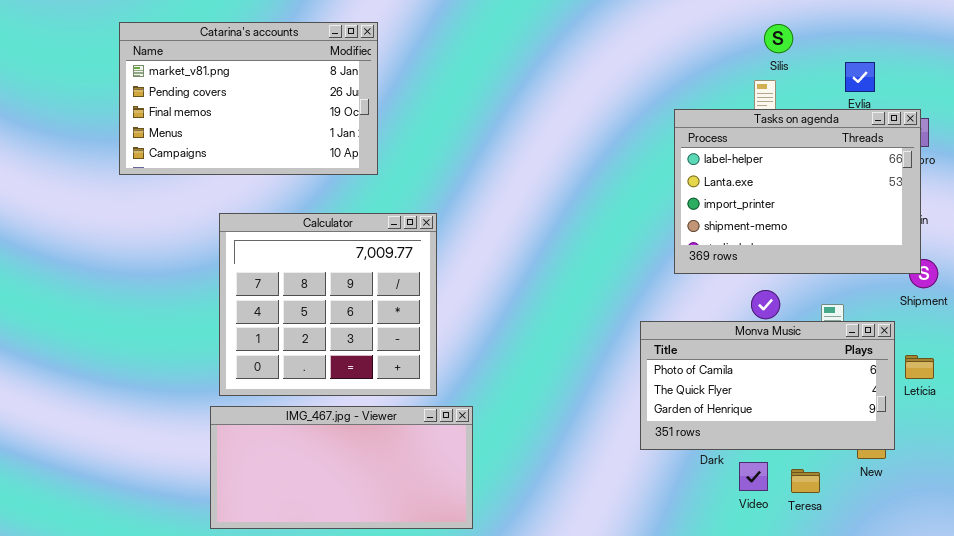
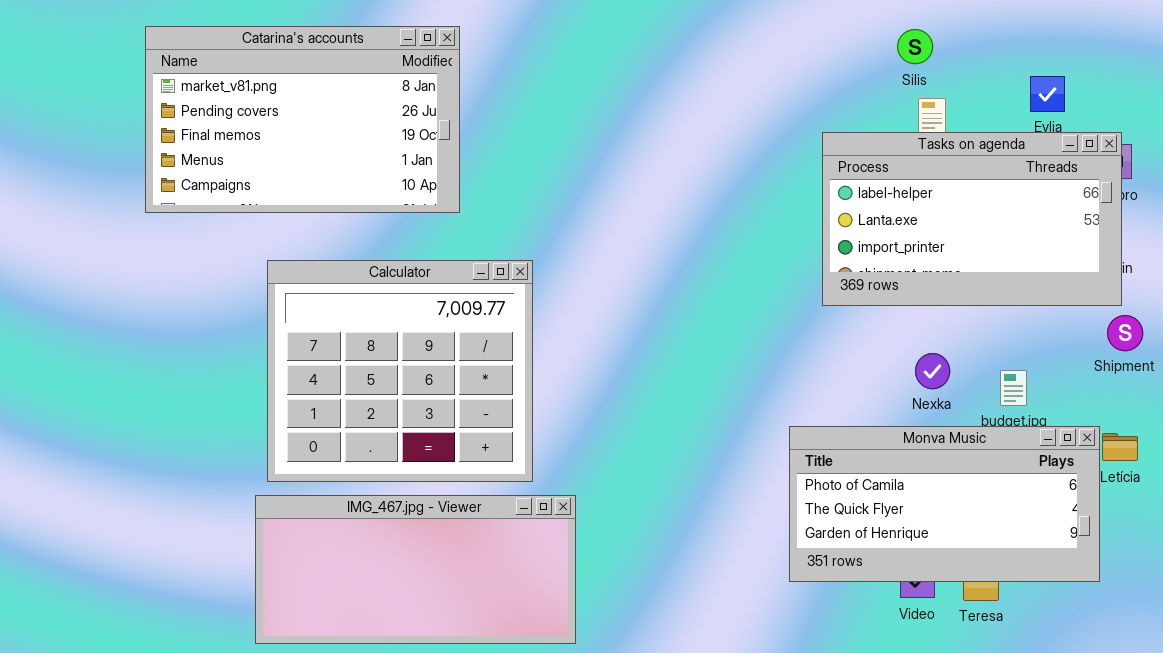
Silis: [764,24,793,53] -> [897,29,933,64], moved
Tasks on agenda: [674,109,921,274] -> [822,132,1122,306], resized
Monva Music: [640,321,895,450] -> [789,426,1100,582], moved

